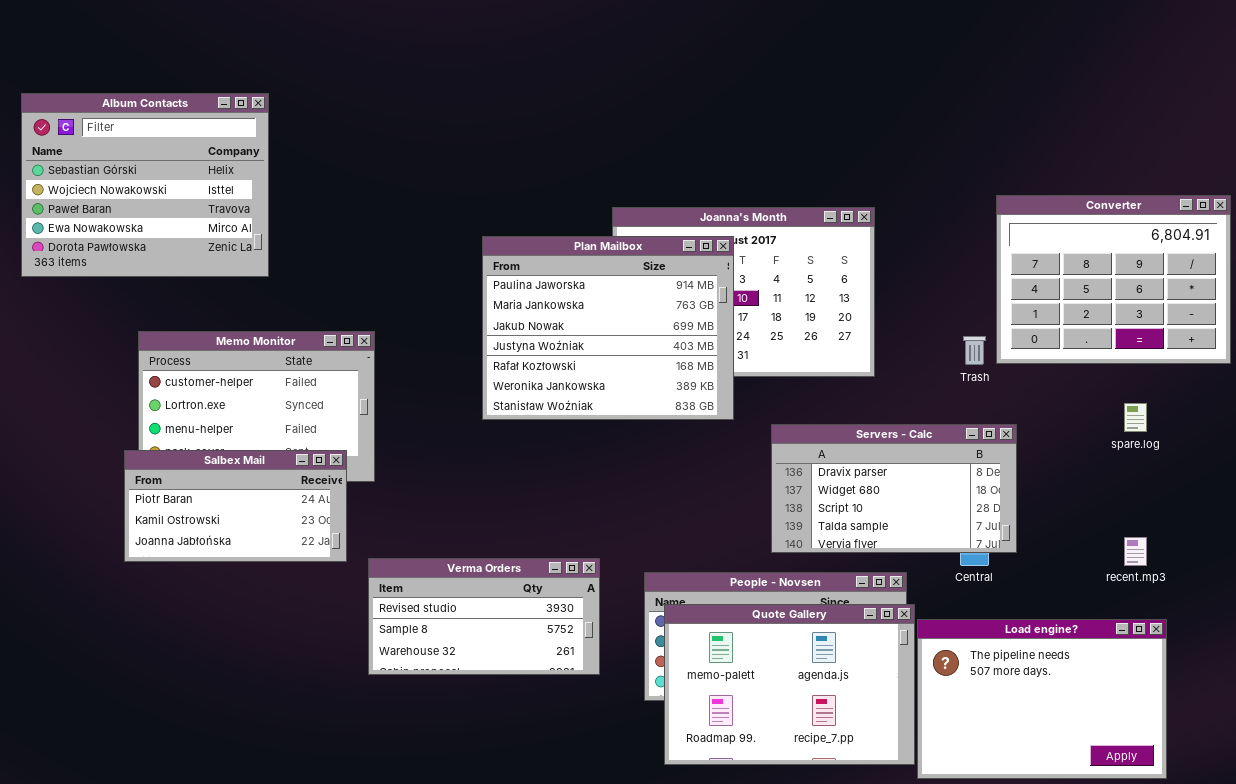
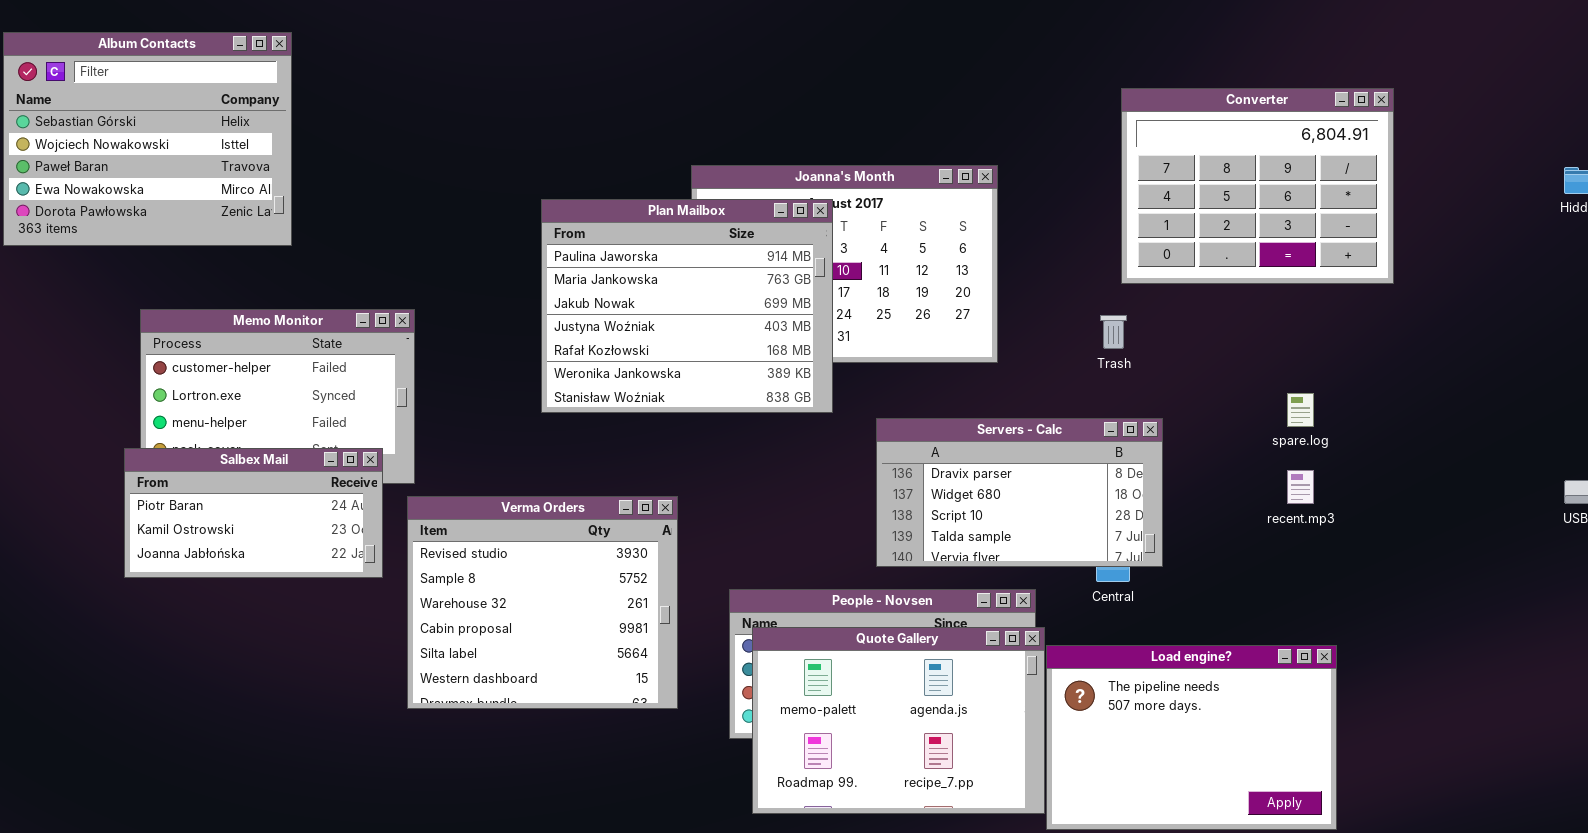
Converter: [996,195,1231,364] -> [1121,88,1394,284], moved
recent.mp3: [1124,537,1147,566] -> [1287,470,1314,504], moved
Verma Orders: [368,558,600,675] -> [407,496,678,709], resized

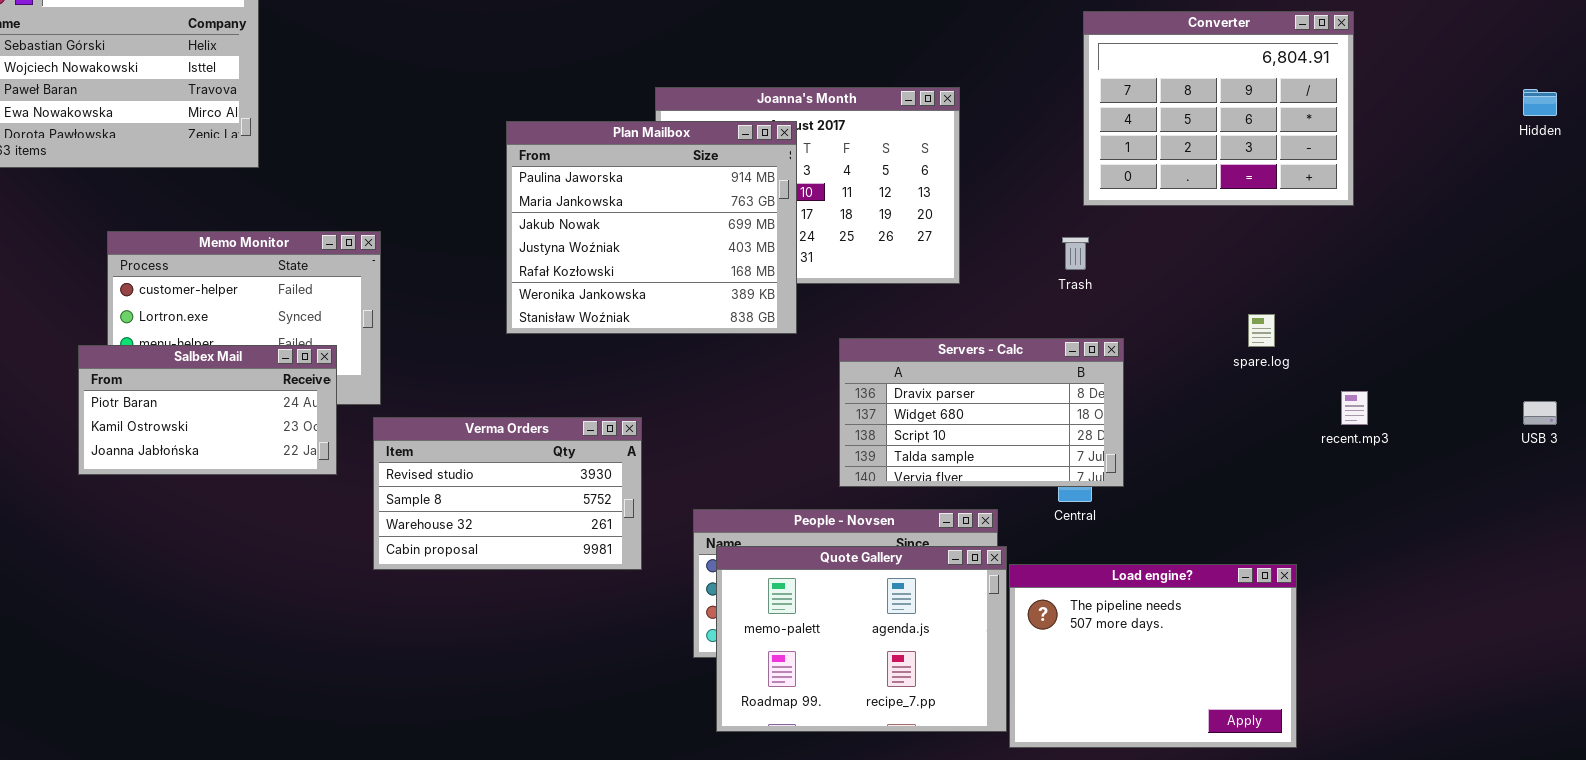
Salbex Mail: [124,448,383,578] -> [78,345,337,475], moved
recent.mp3: [1287,470,1314,504] -> [1341,391,1368,425], moved
Verma Orders: [407,496,678,709] -> [373,417,642,570], resized

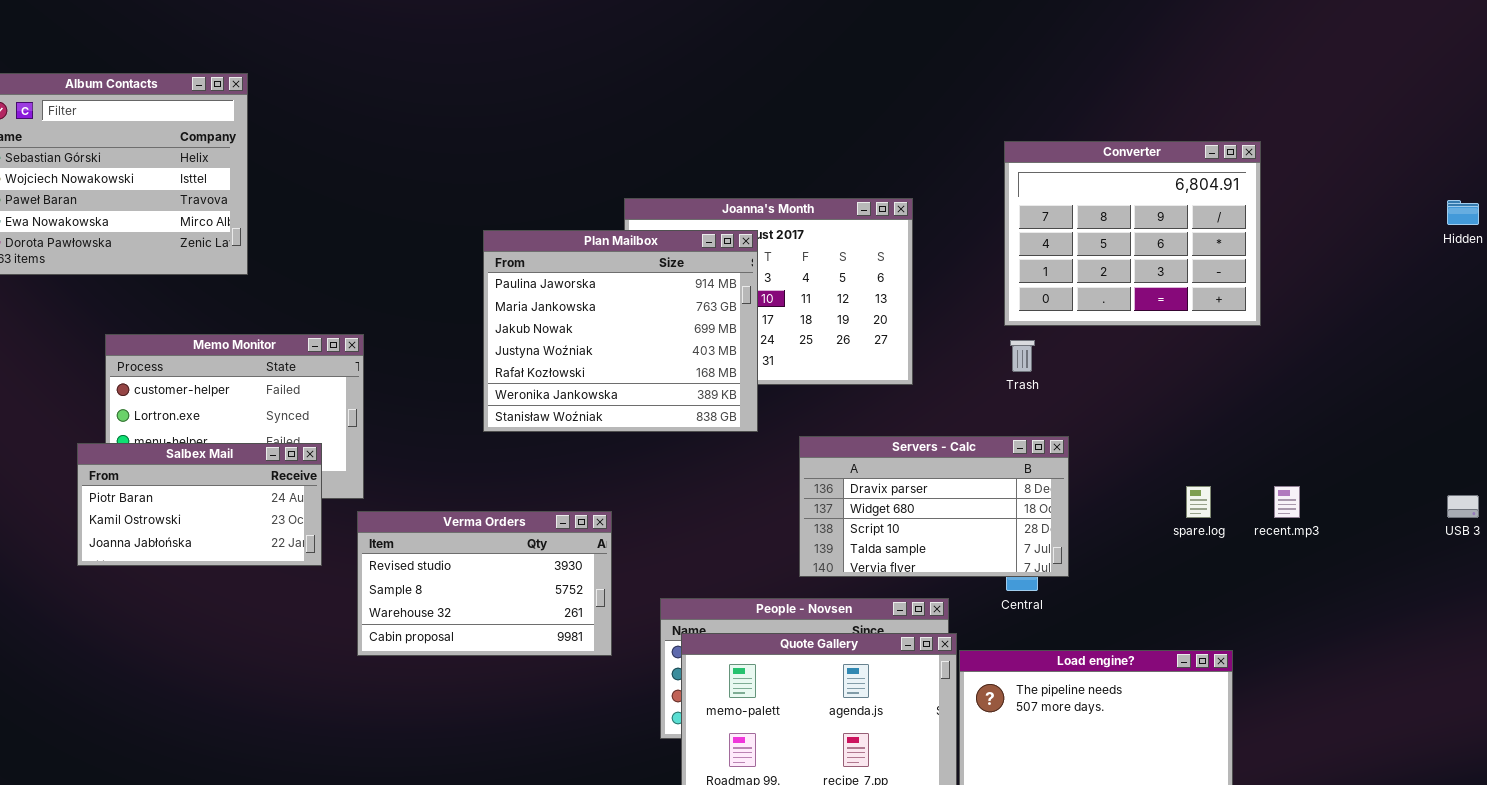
Converter: [1083,11,1354,206] -> [1004,141,1261,326], moved
spare.log: [1248,314,1275,347] -> [1186,486,1211,518], moved

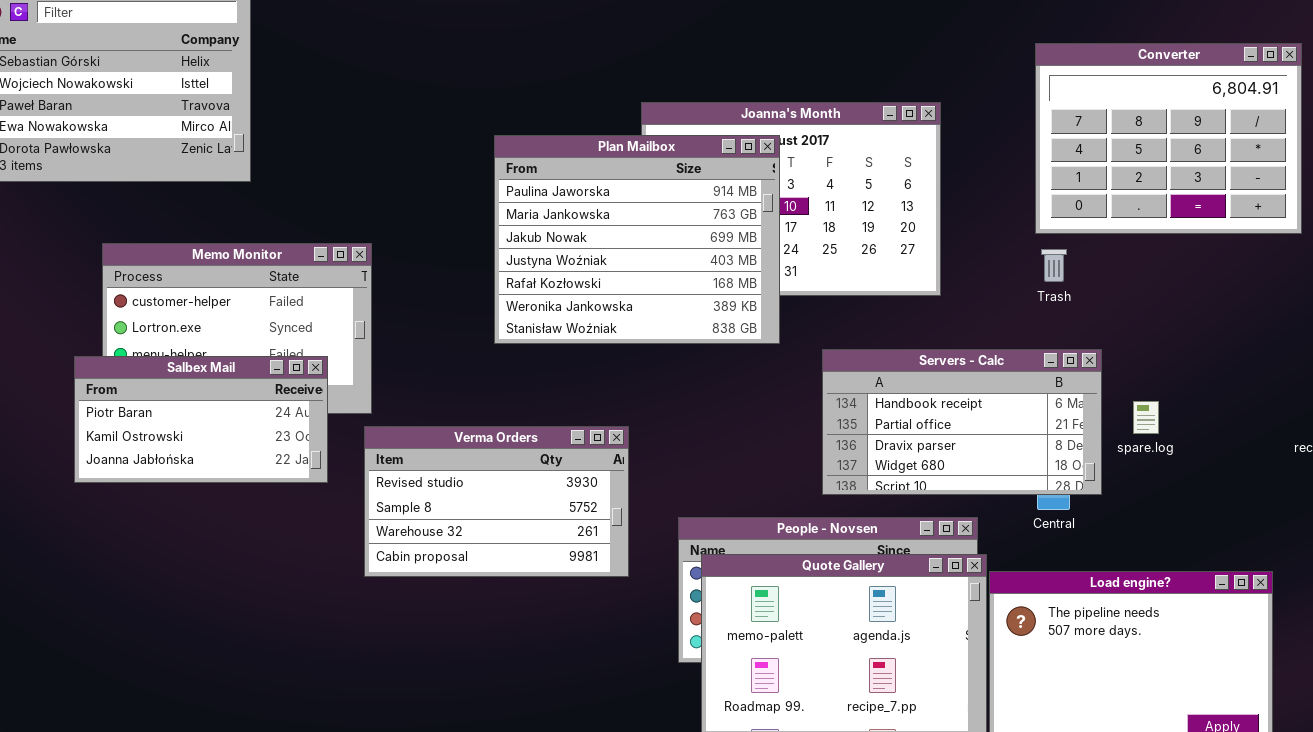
Servers - Calc: [799,436,1069,577] -> [822,349,1102,495], scrolled up 2 rows
spare.log: [1186,486,1211,518] -> [1133,401,1159,434], moved

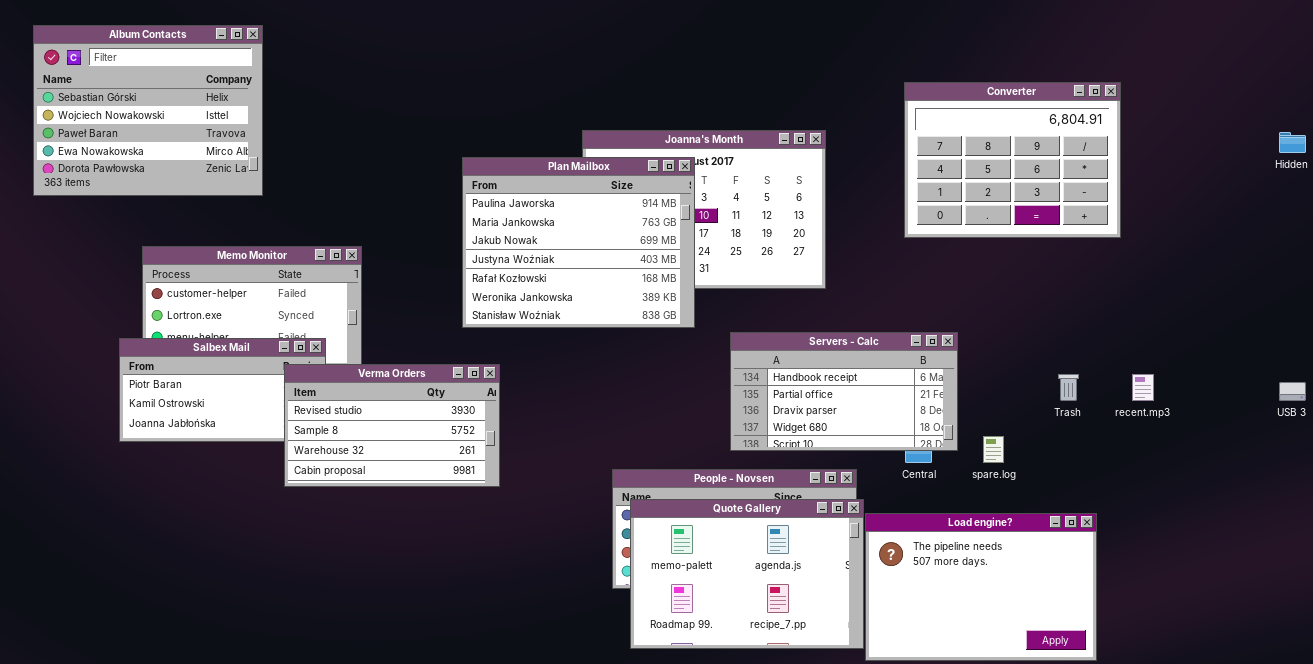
Trash: [1041,249,1067,282] -> [1058,374,1079,401], moved
spare.log: [1133,401,1159,434] -> [983,436,1004,463], moved
Verma Orders: [364,426,629,577] -> [284,364,500,487], moved

